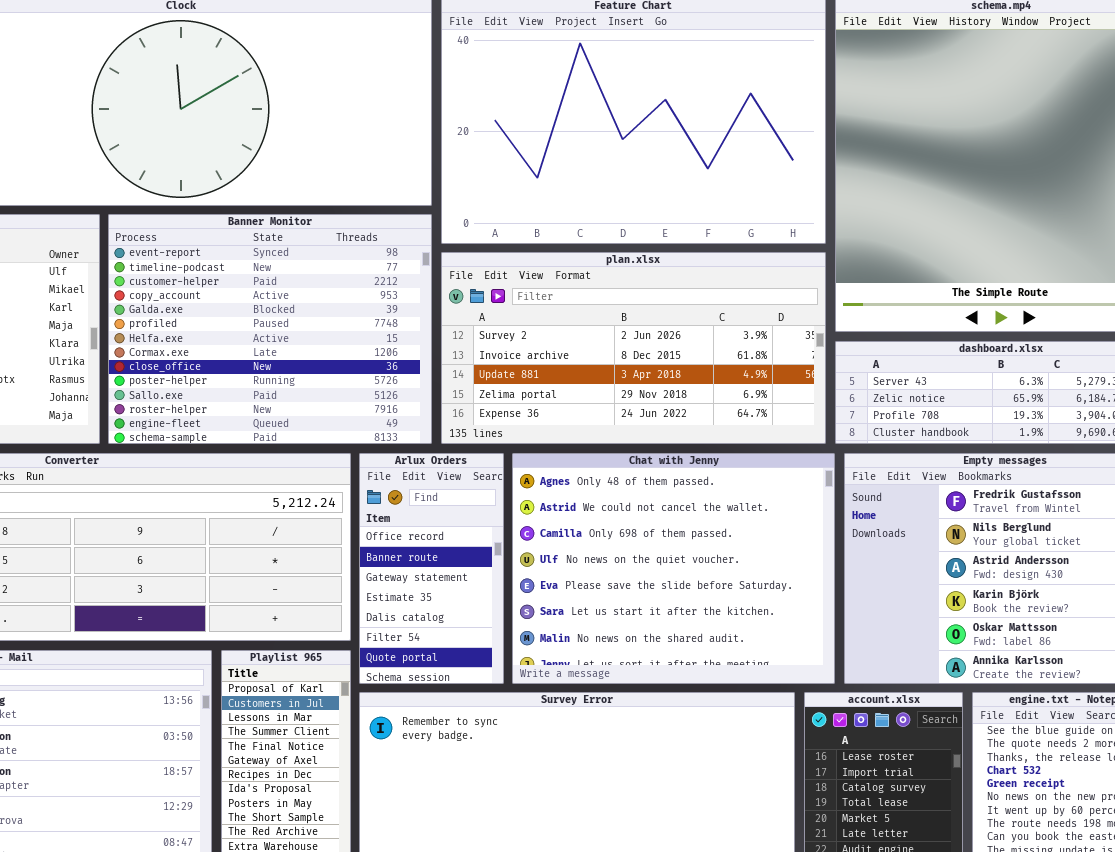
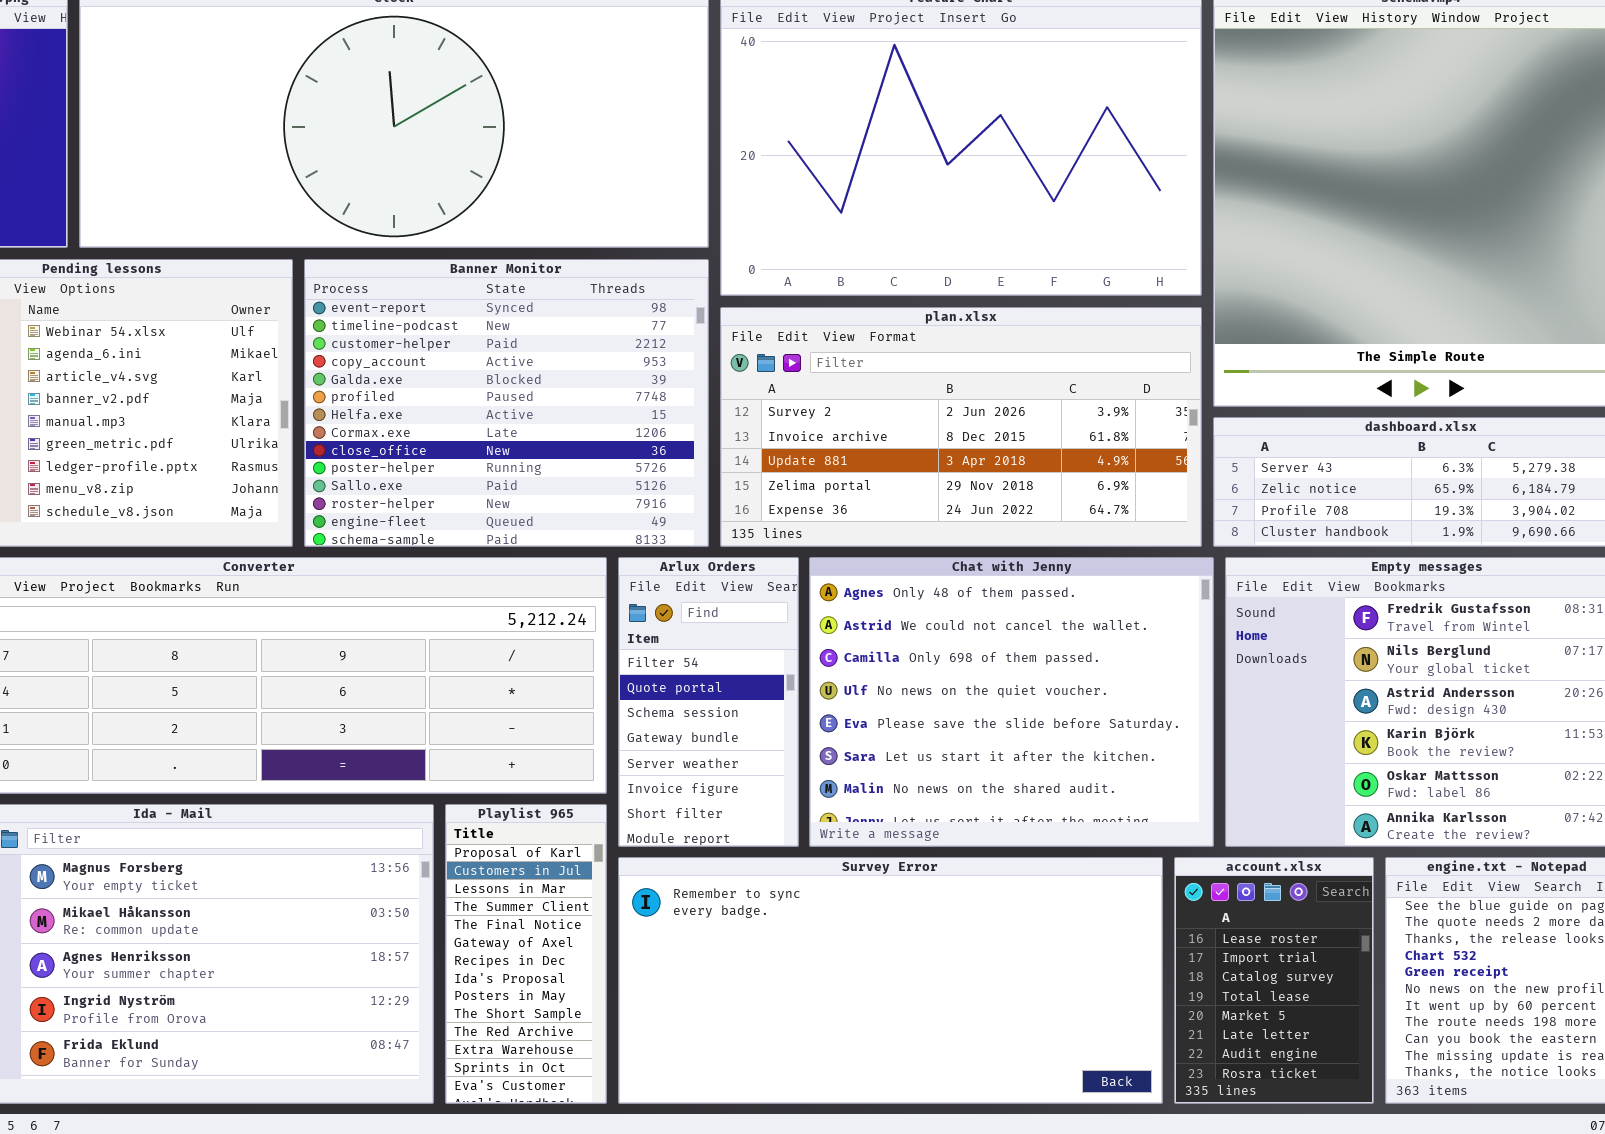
Arlux Orders: [359,453,504,684] -> [618,557,799,847], scrolled down 5 rows

